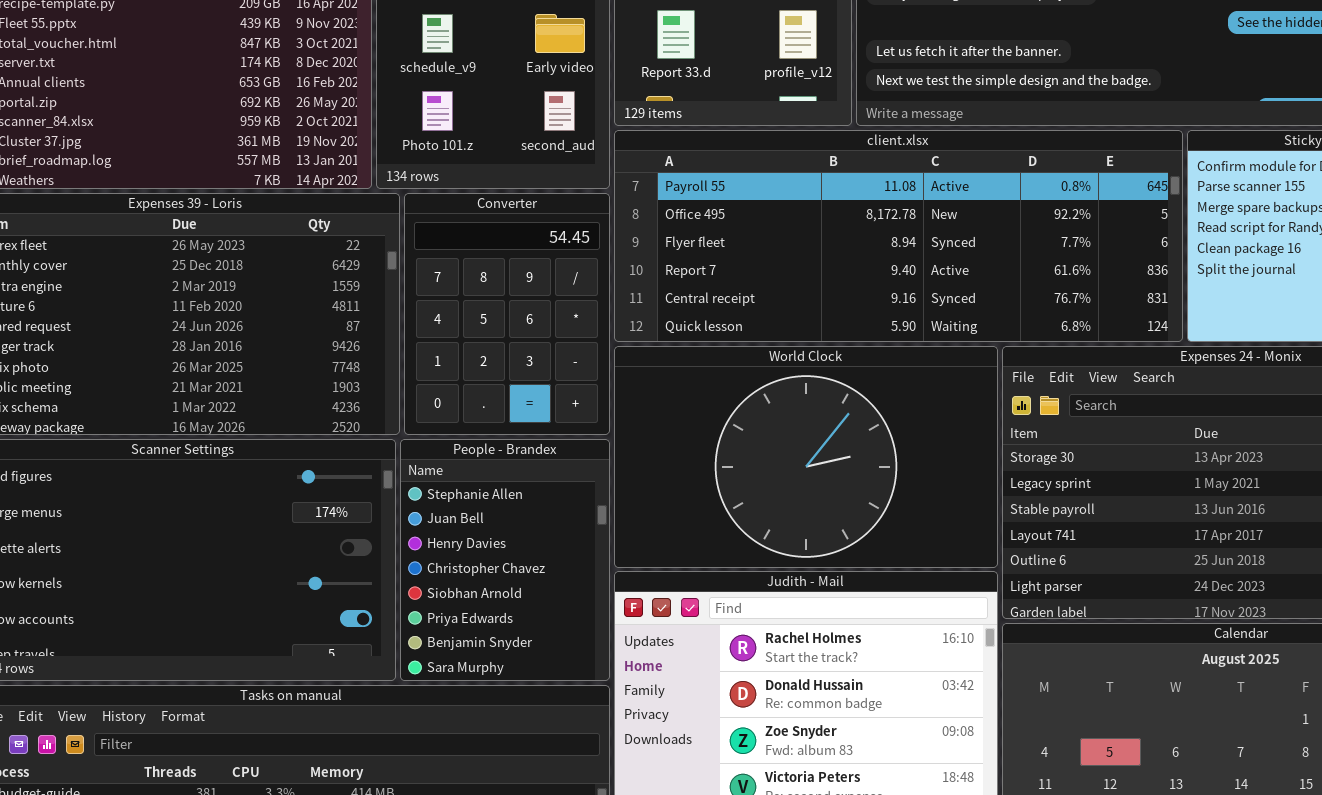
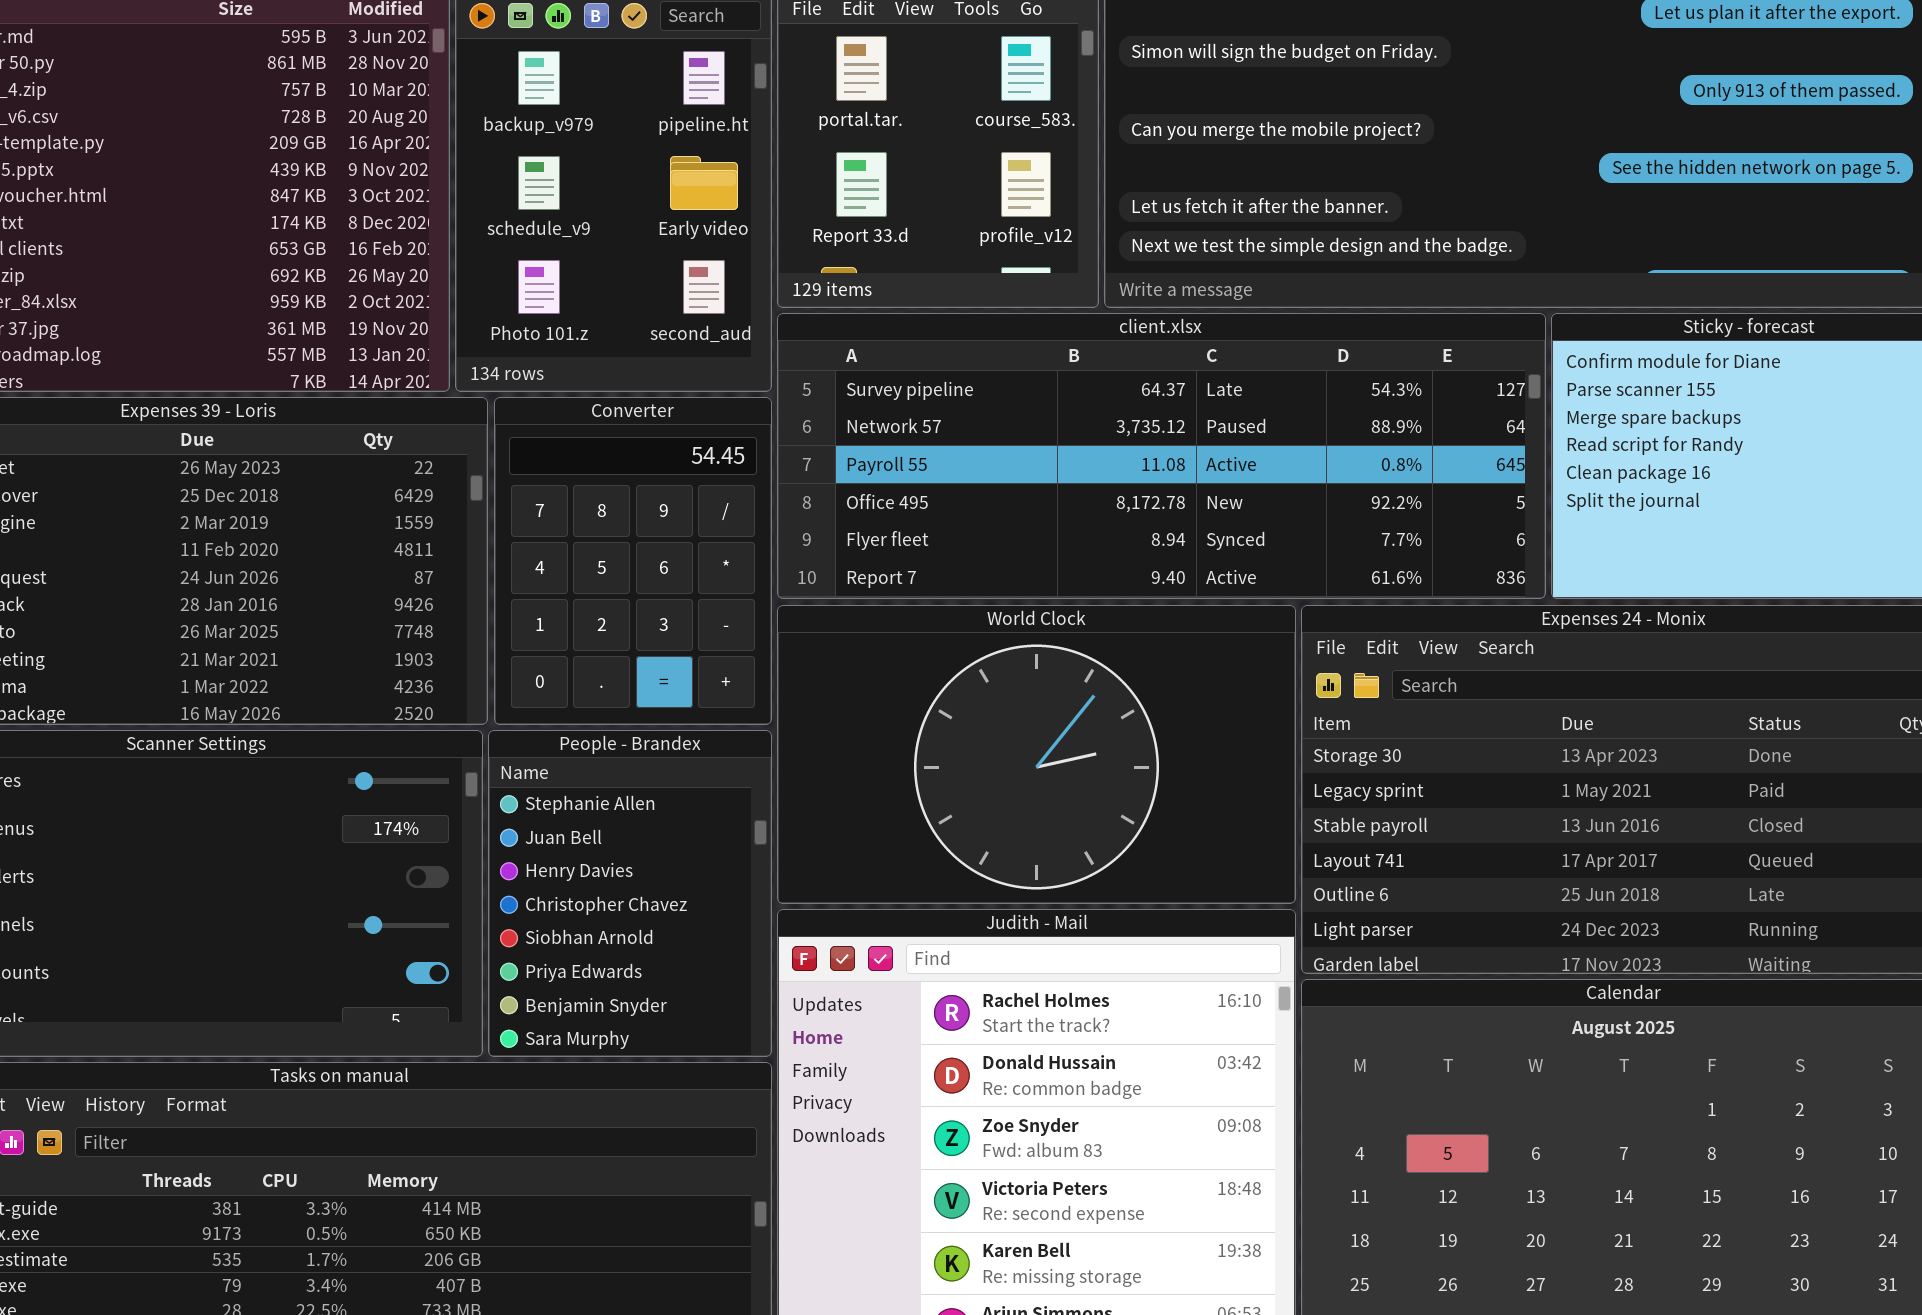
client.xlsx: [614,130,1183,342] -> [777,313,1546,599], scrolled up 2 rows

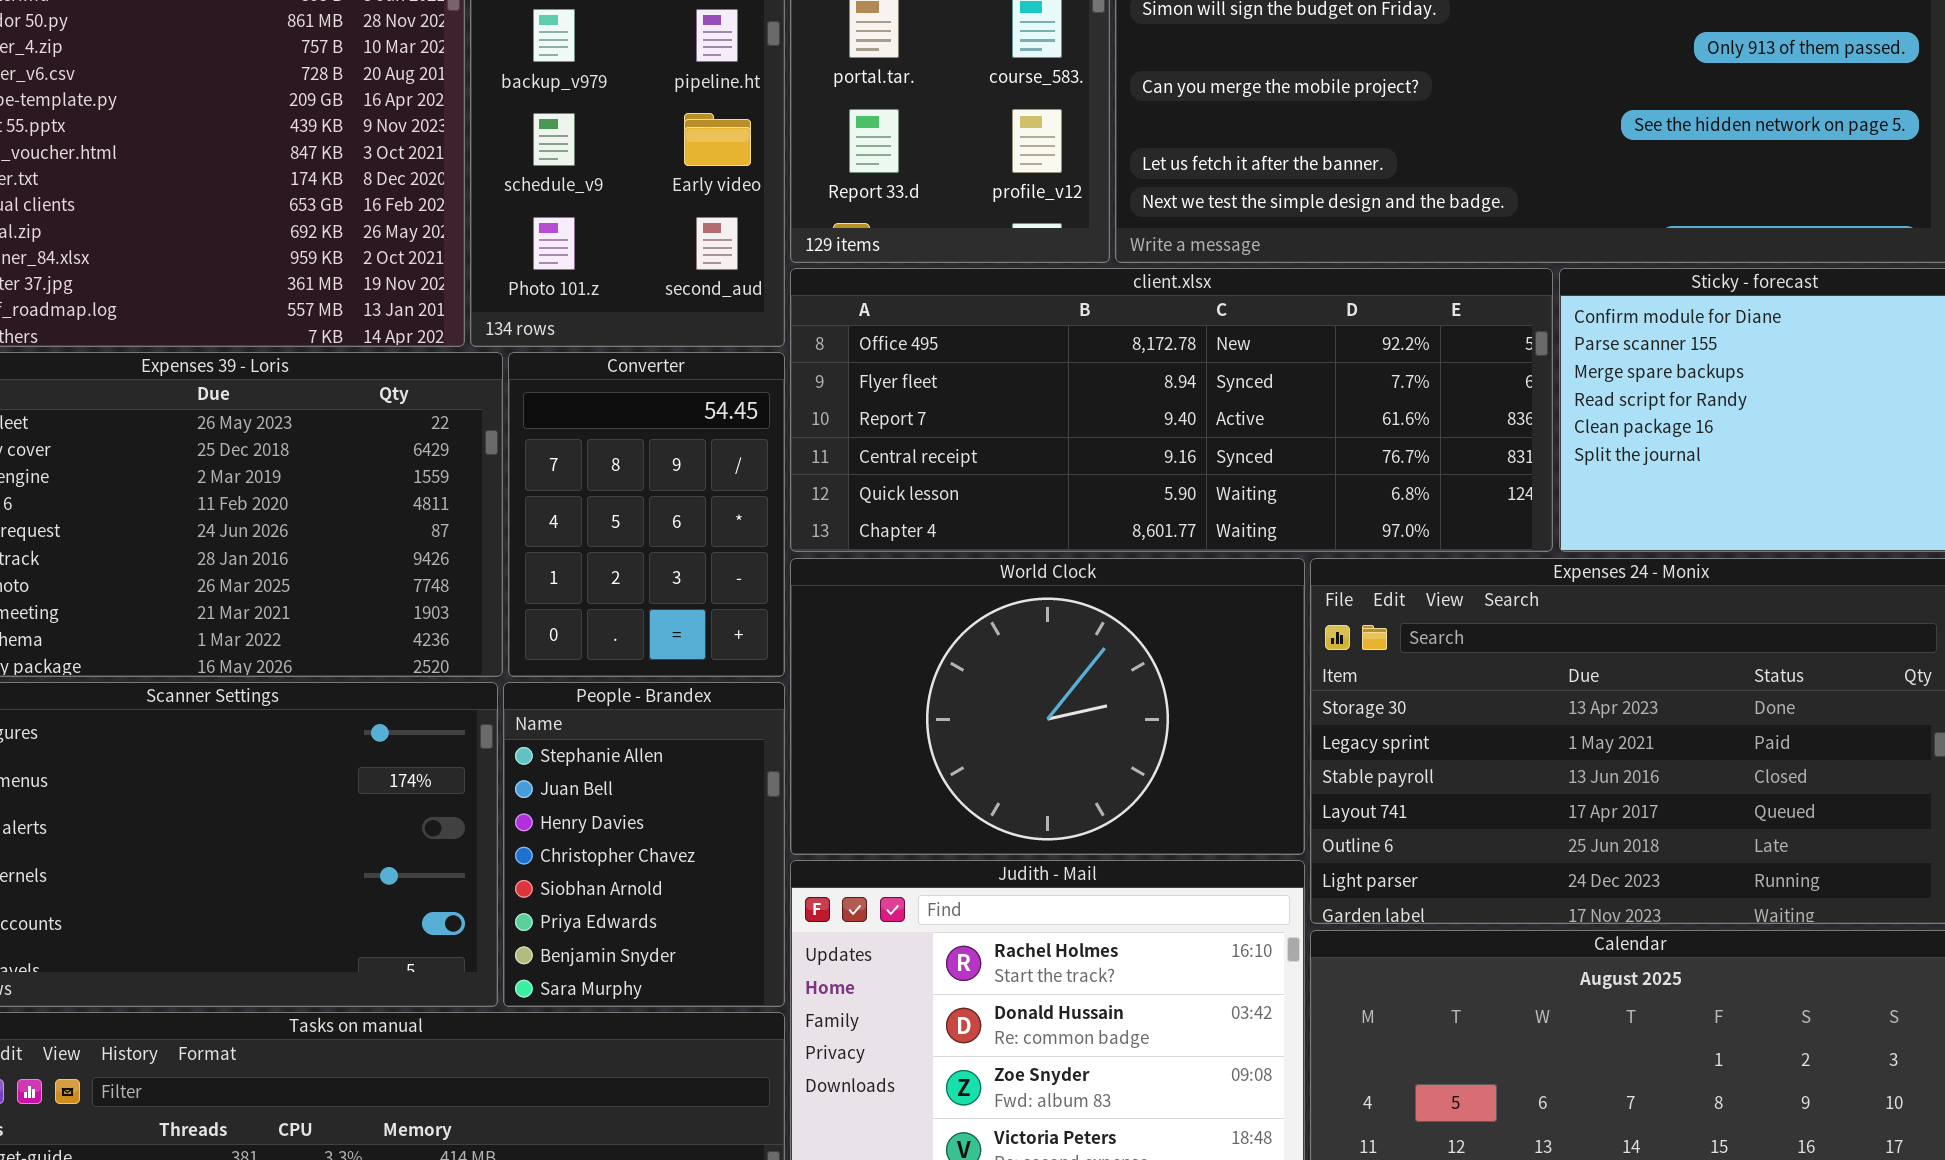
client.xlsx: [777,313,1546,599] -> [790,268,1553,552], scrolled down 3 rows

